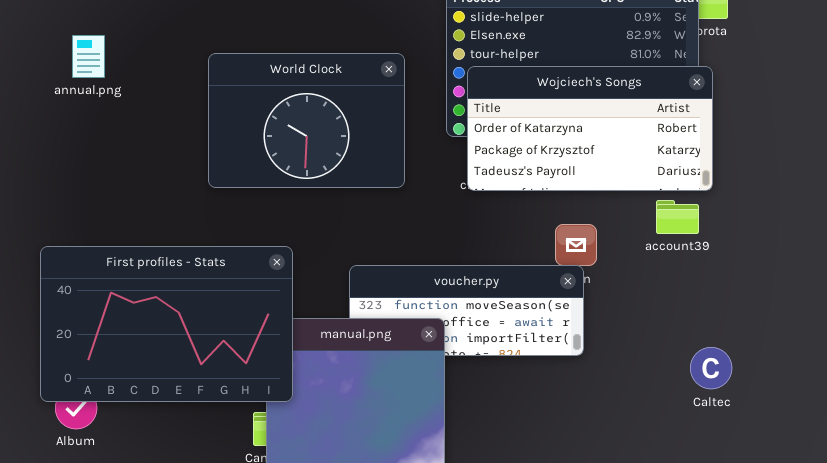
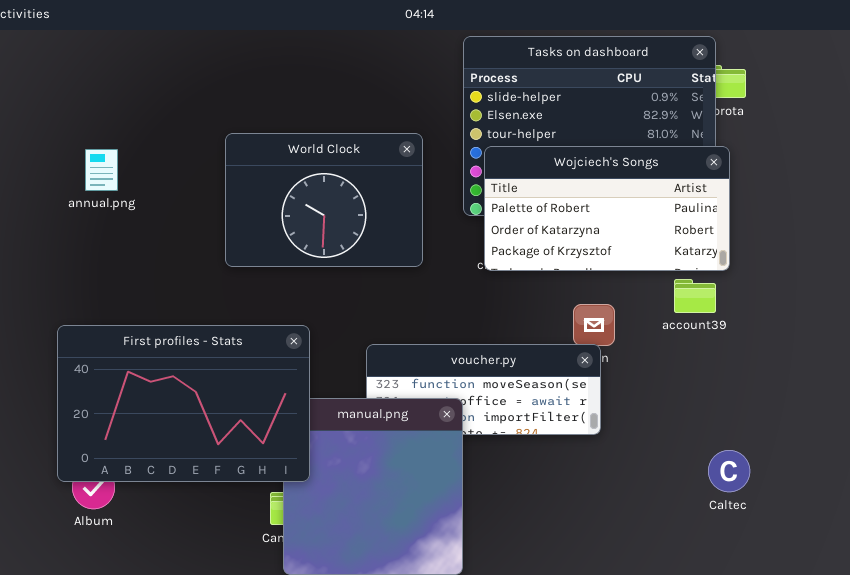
annual.png: [72,35,105,78] -> [85,149,118,191], moved
Wojciech's Songs: [467,66,713,191] -> [484,146,730,271], scrolled up 1 row
Caltec: [690,347,732,389] -> [708,450,750,492], moved

